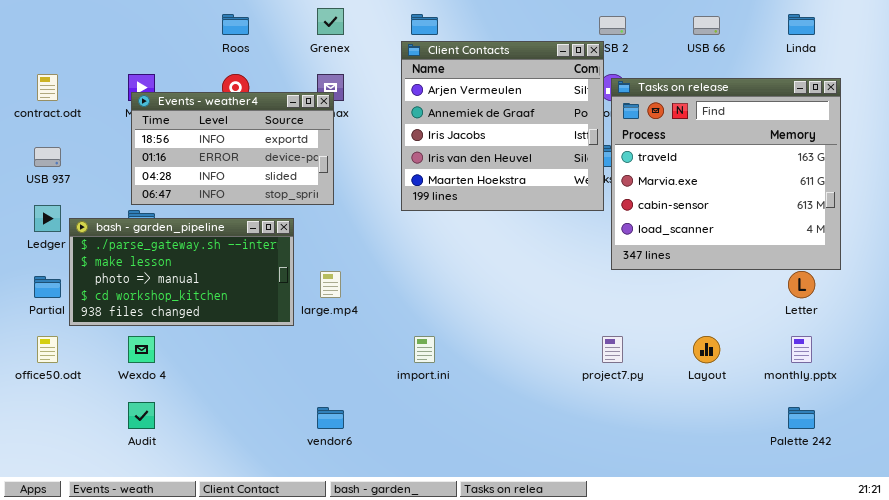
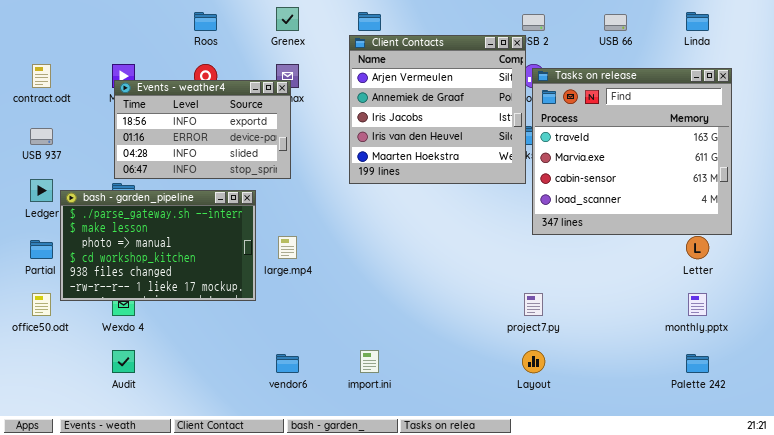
bash - garden_pipeline: [69,218,294,326] -> [60,190,256,301], resized
import.ini: [414,336,435,363] -> [360,350,379,373], moved
Layout: [693,336,720,363] -> [522,350,545,373], moved

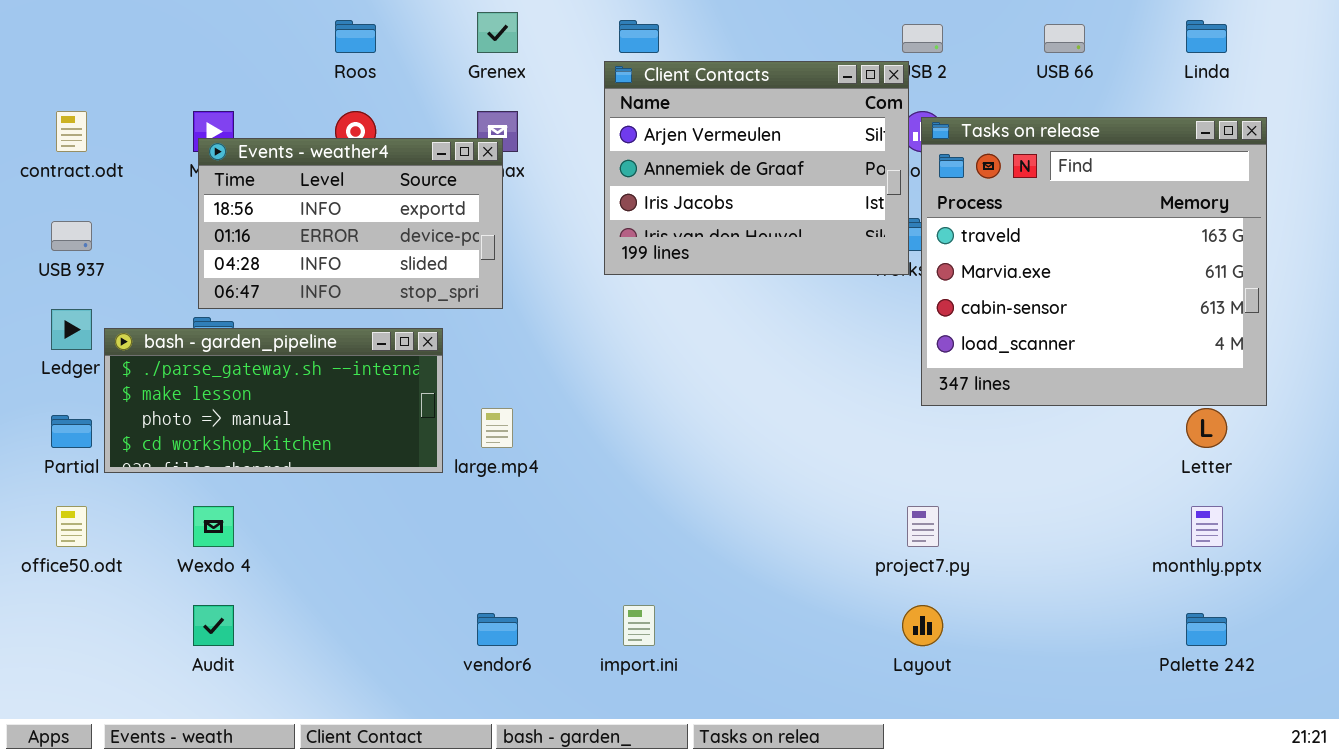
Client Contacts: [349,35,526,184] -> [604,61,909,275], resized
bash - garden_pipeline: [60,190,256,301] -> [104,328,443,473], resized

